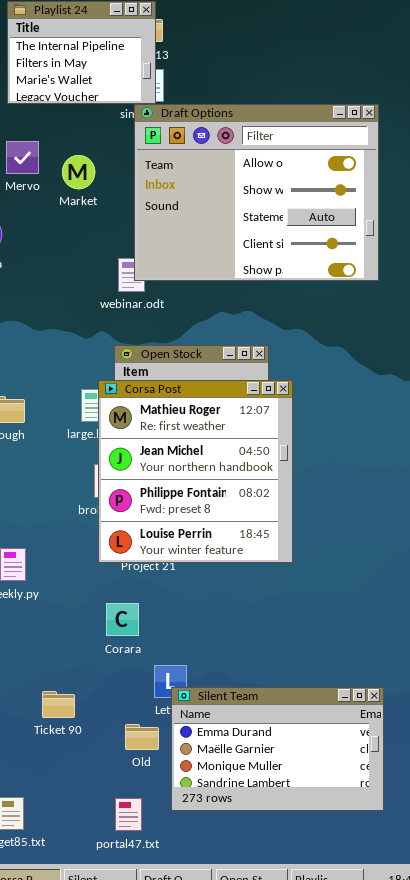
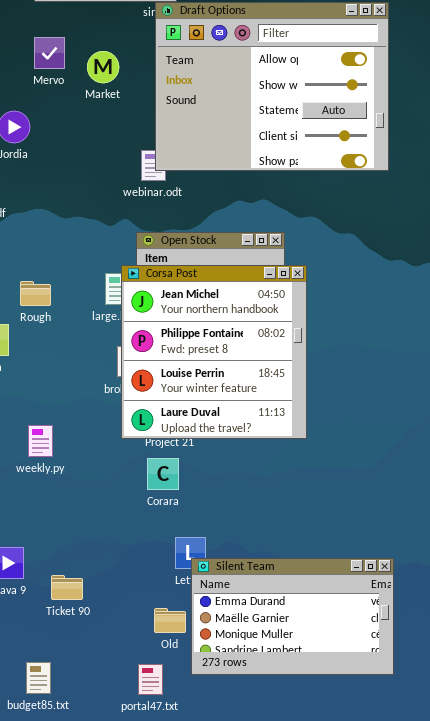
Corsa Post: [98,380,293,563] -> [121,265,307,439], scrolled down 1 row
Corara: [106,603,139,636] -> [147,458,179,490], moved
Ticket 90: [42,691,75,718] -> [51,575,83,600], moved
Old: [125,724,159,750] -> [154,608,186,633], moved

